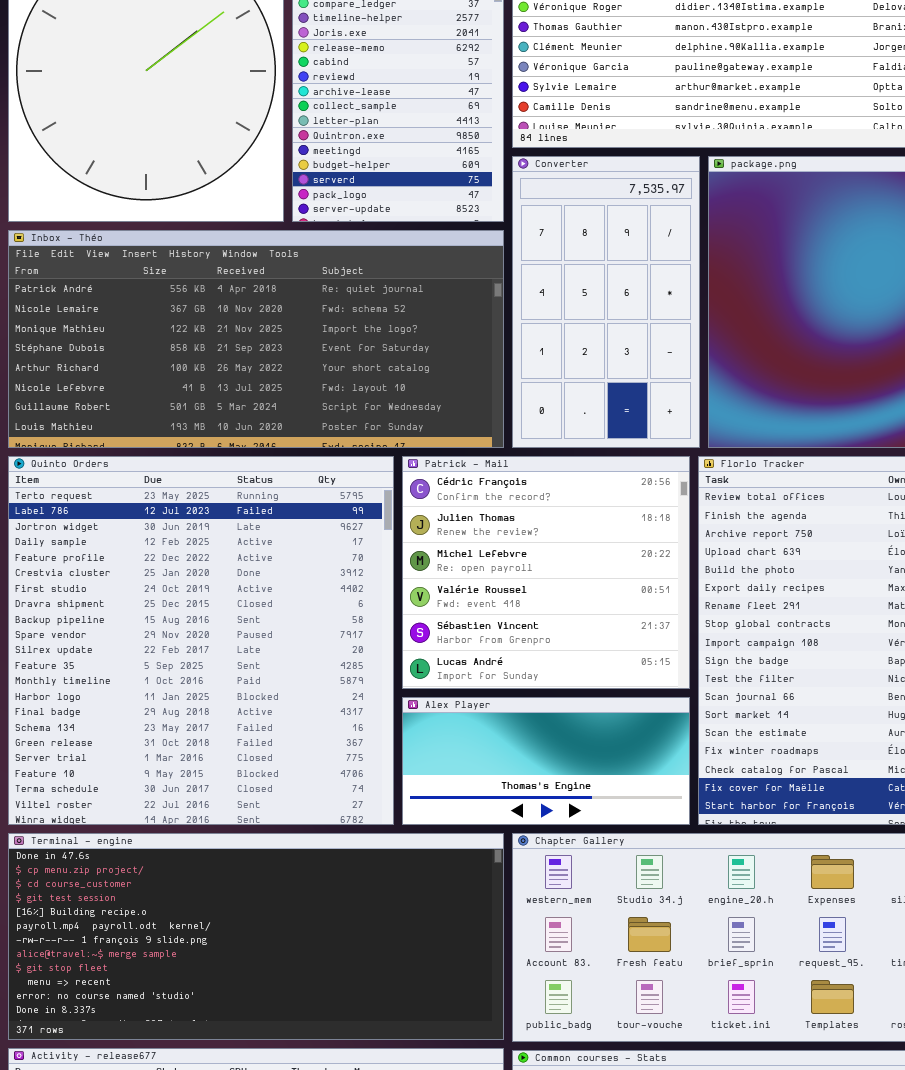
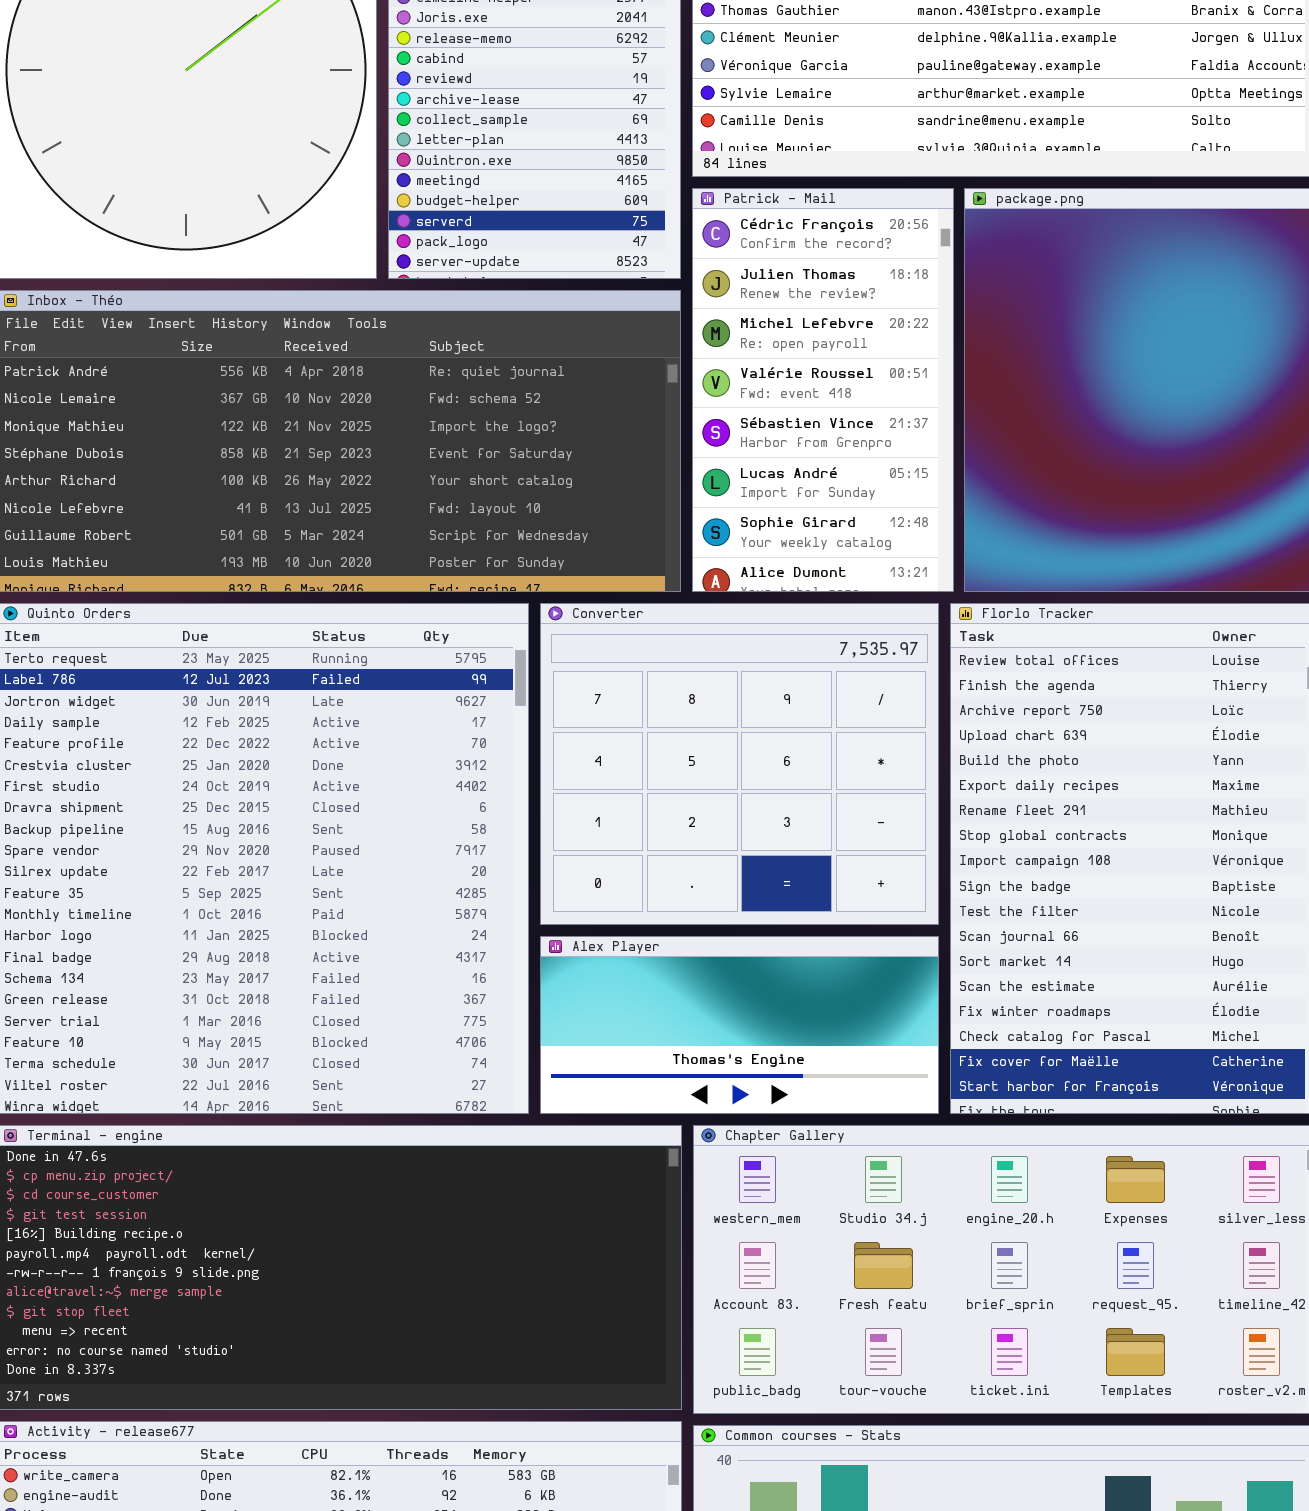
Converter: [512,156,700,448] -> [540,603,939,925], moved, resized
Patrick - Mail: [402,456,690,689] -> [692,188,954,592], moved, resized

